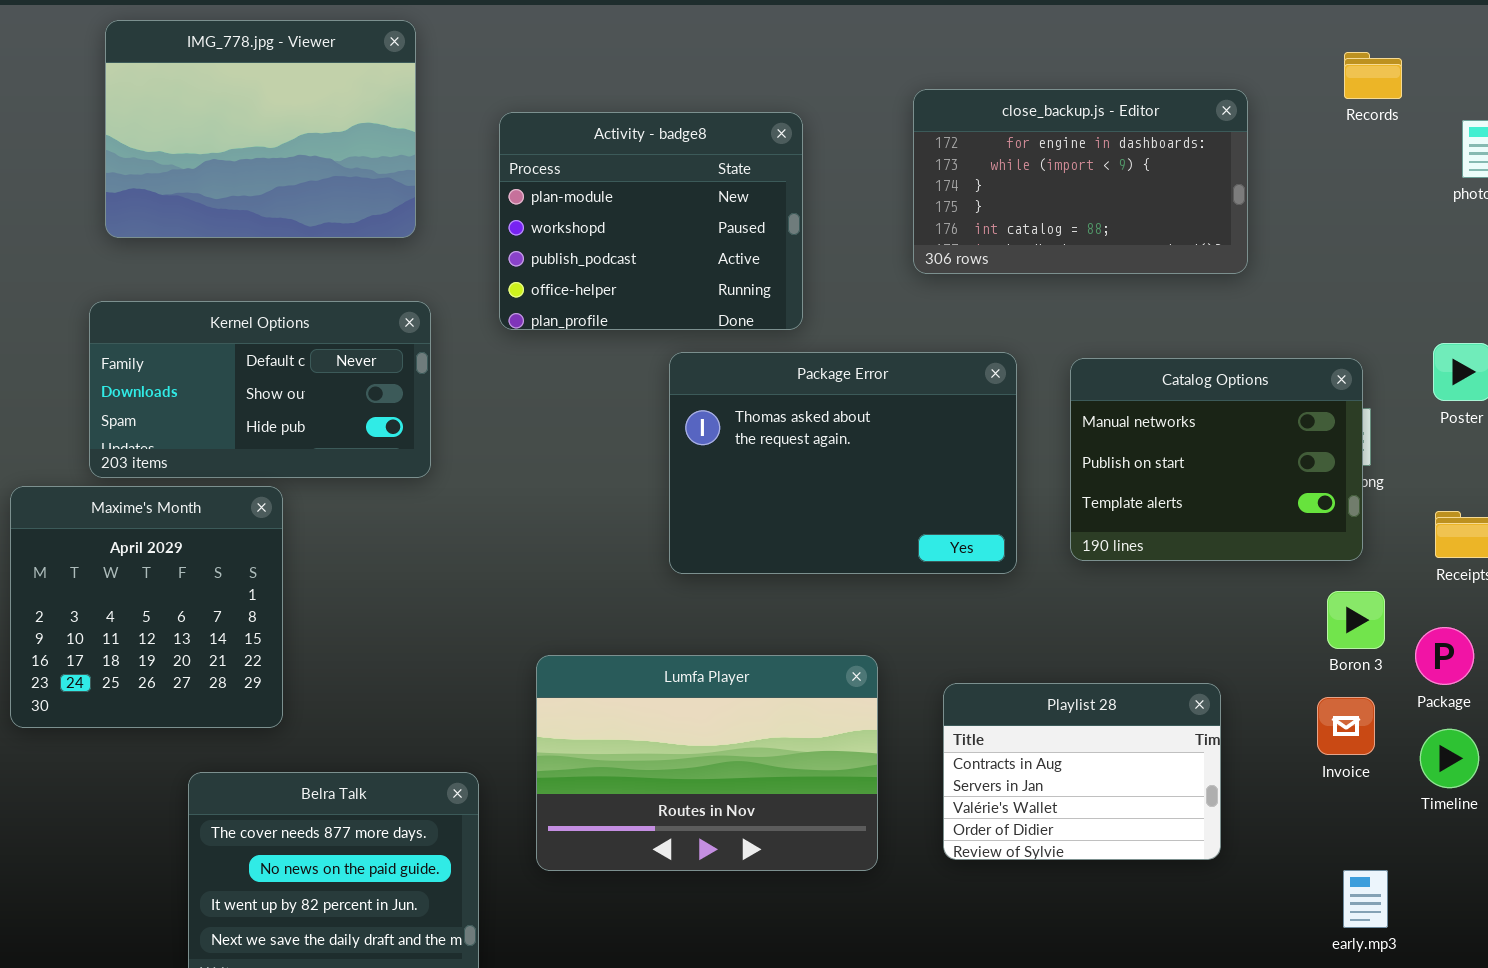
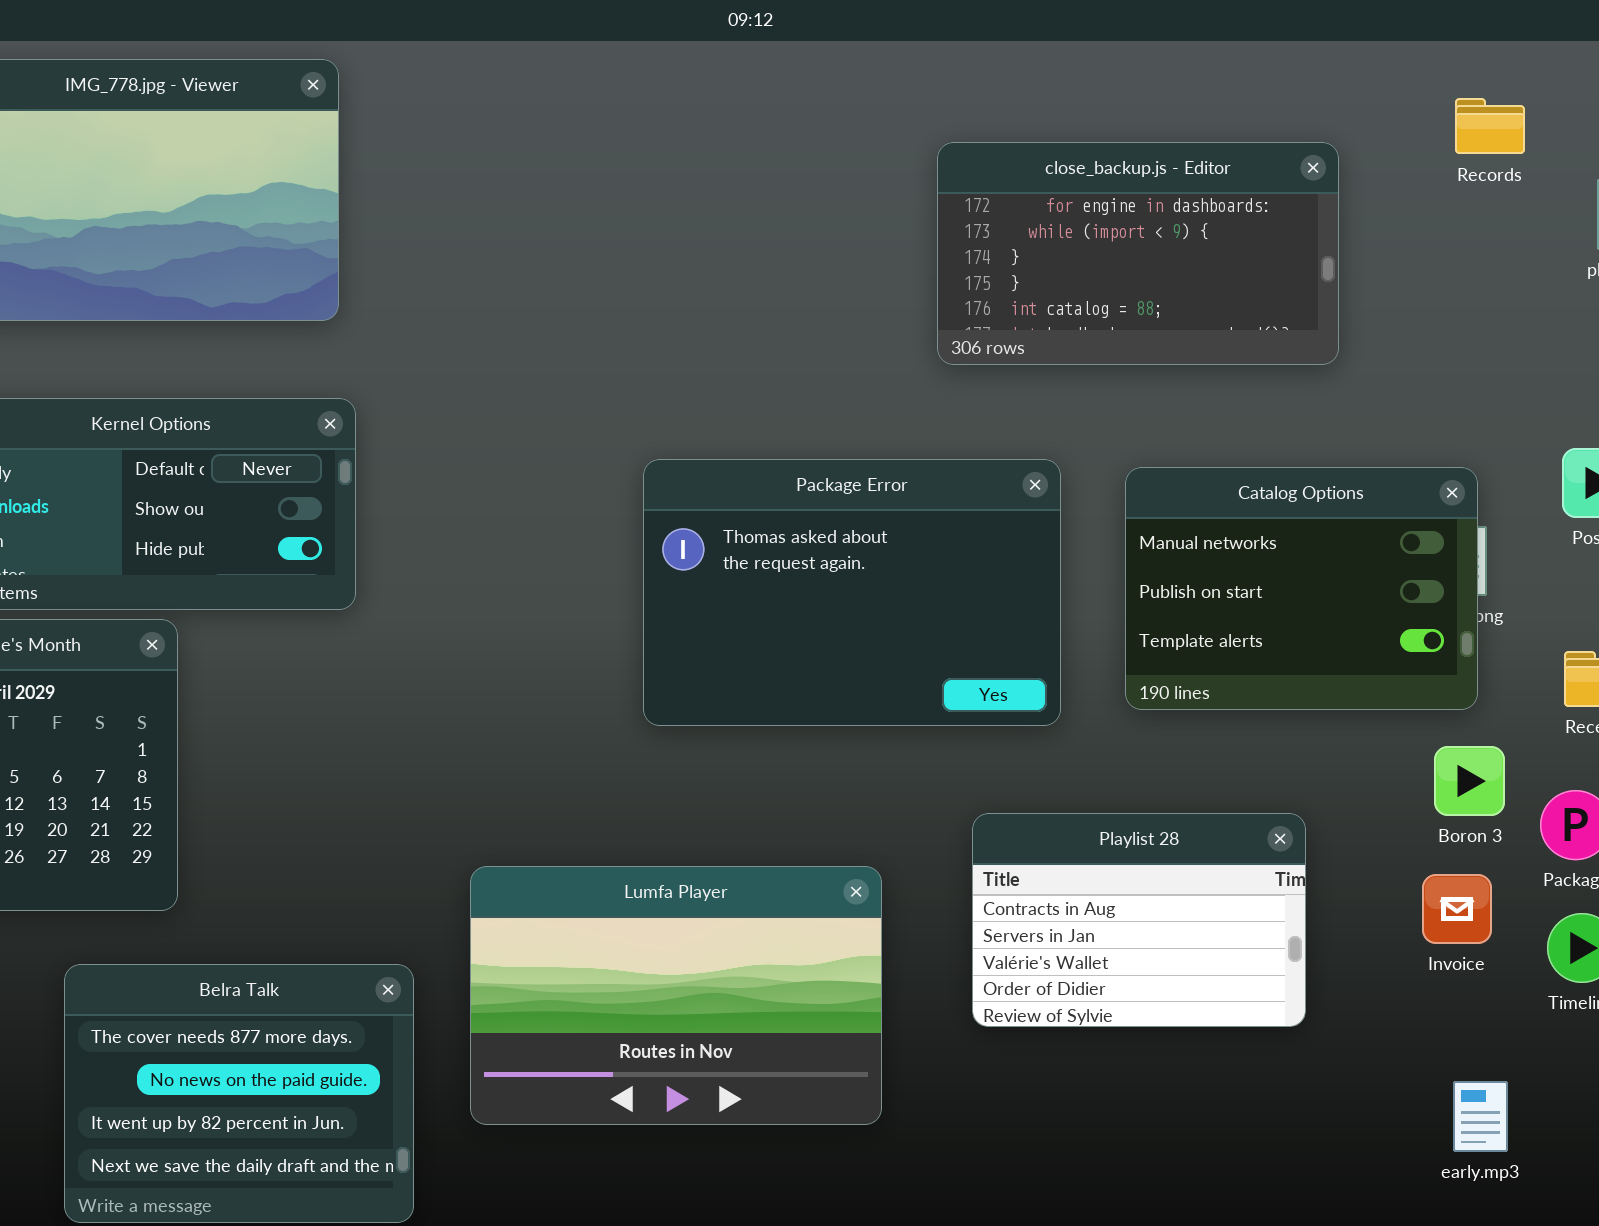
Activity - badge8: [499,112,803,330] -> none, closed
Lumfa Player: [536,655,878,871] -> [470,866,882,1125], moved
Playlist 28: [943,683,1221,860] -> [972,813,1306,1027], moved

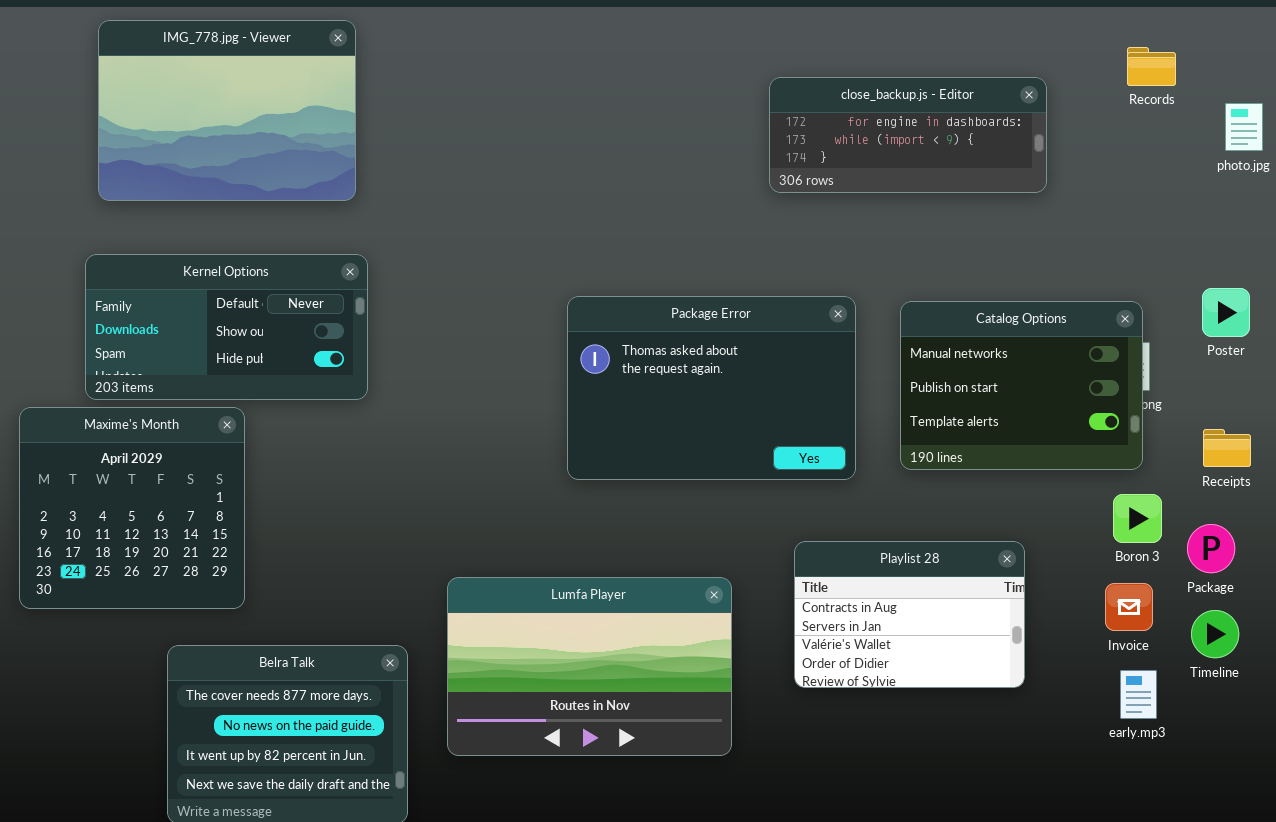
close_backup.js - Editor: [937,142,1339,365] -> [769,77,1047,193], resized
early.mp3: [1453,1081,1508,1152] -> [1120,670,1157,719], moved

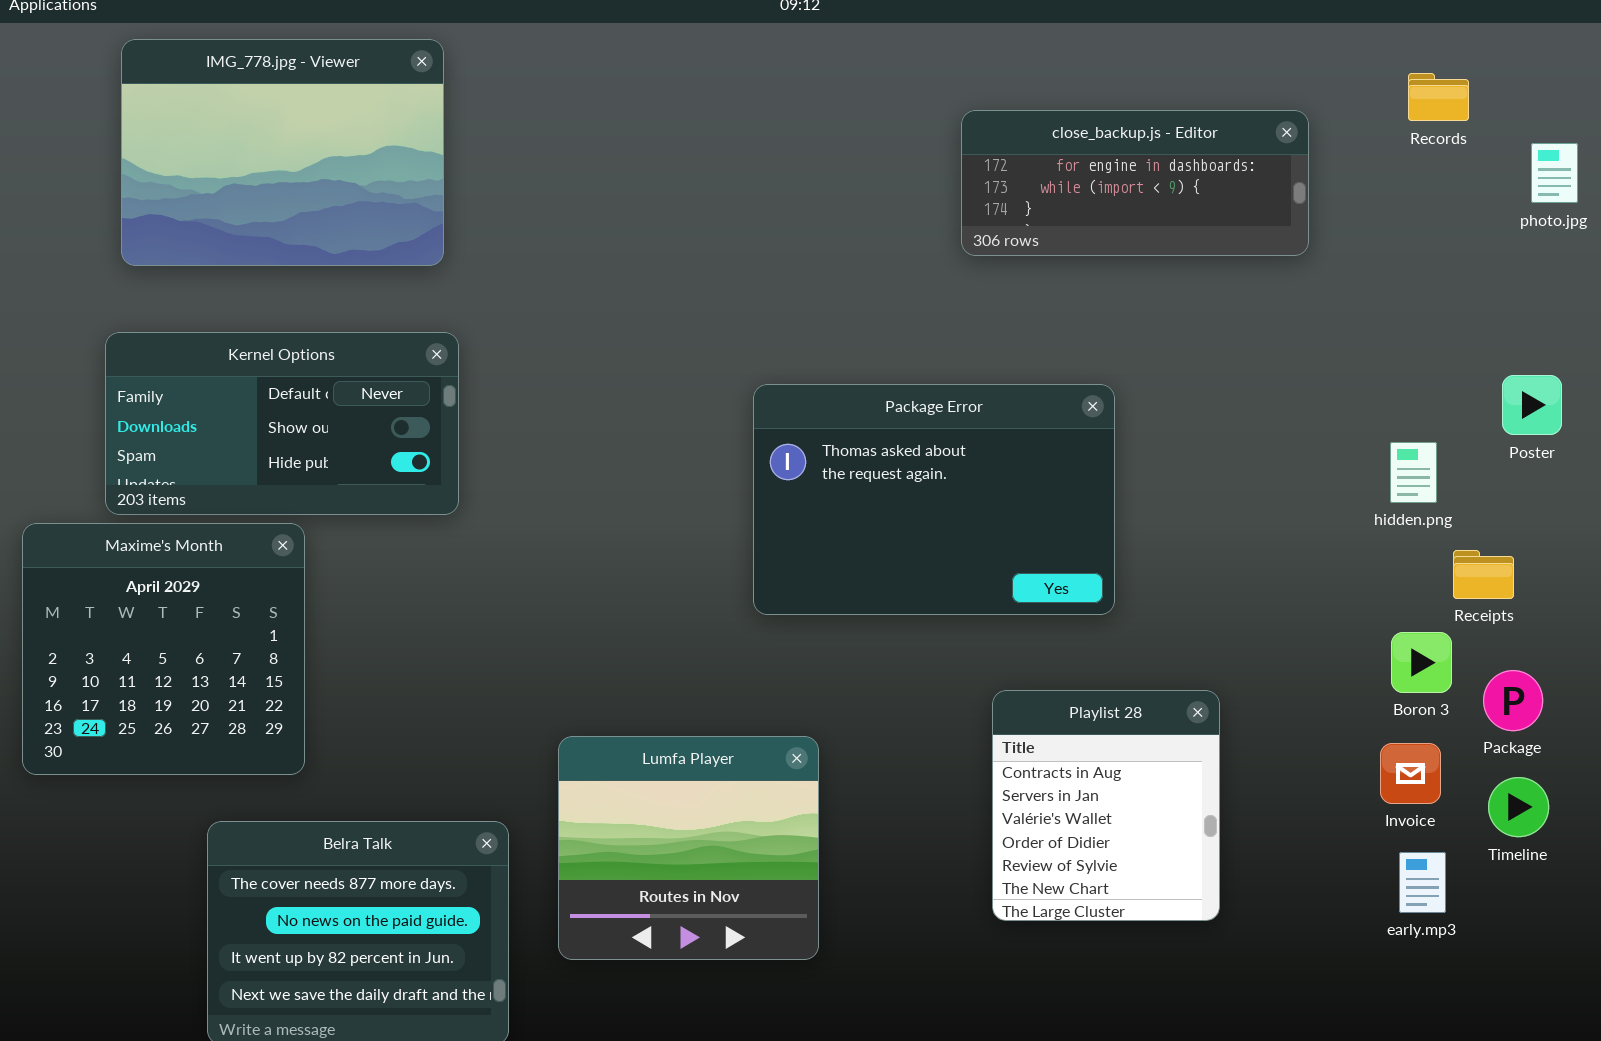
Package Error: [567,296,856,480] -> [753,384,1115,615], moved
Catalog Options: [900,301,1143,470] -> none, closed
Receipts: [1203,429,1251,467] -> [1453,550,1514,599], moved
Playlist 28: [794,541,1025,688] -> [992,690,1220,921], resized
Lumfa Player: [447,577,732,756] -> [558,736,819,960], resized

